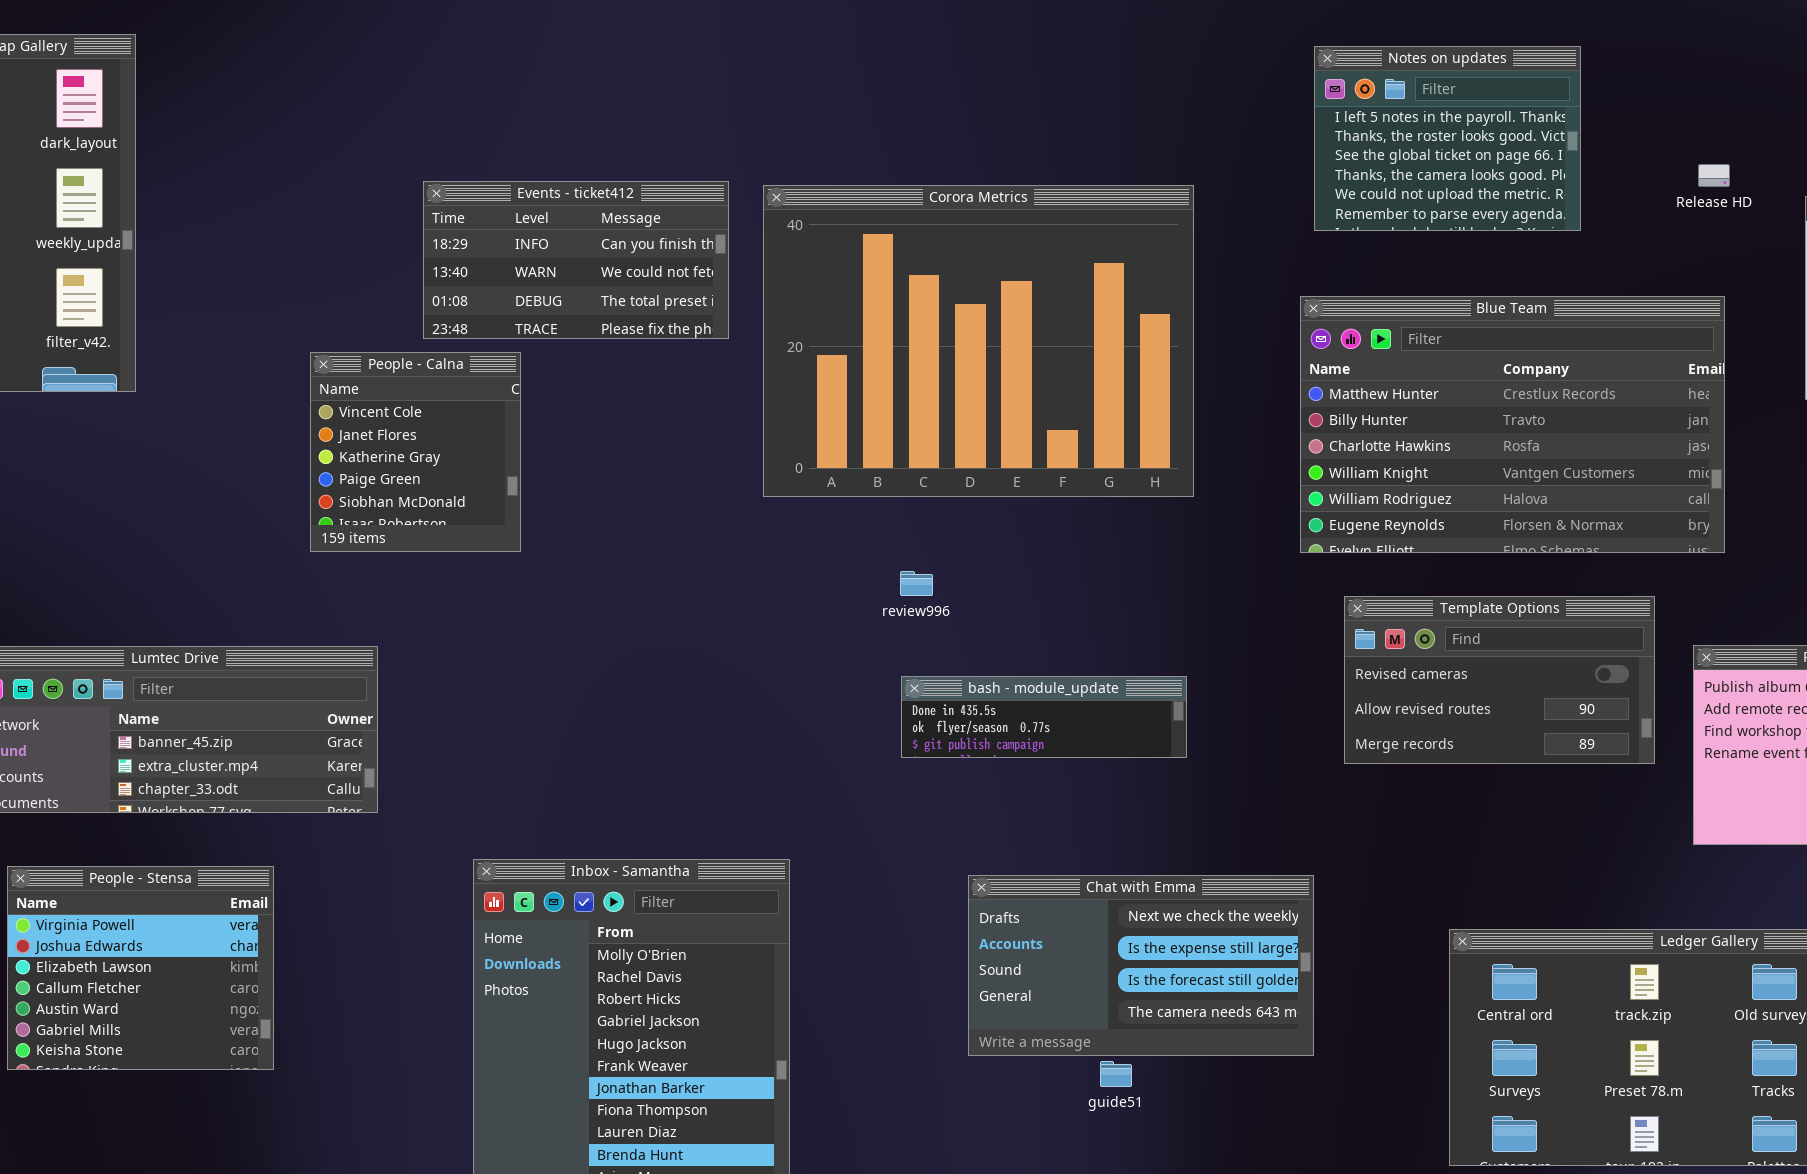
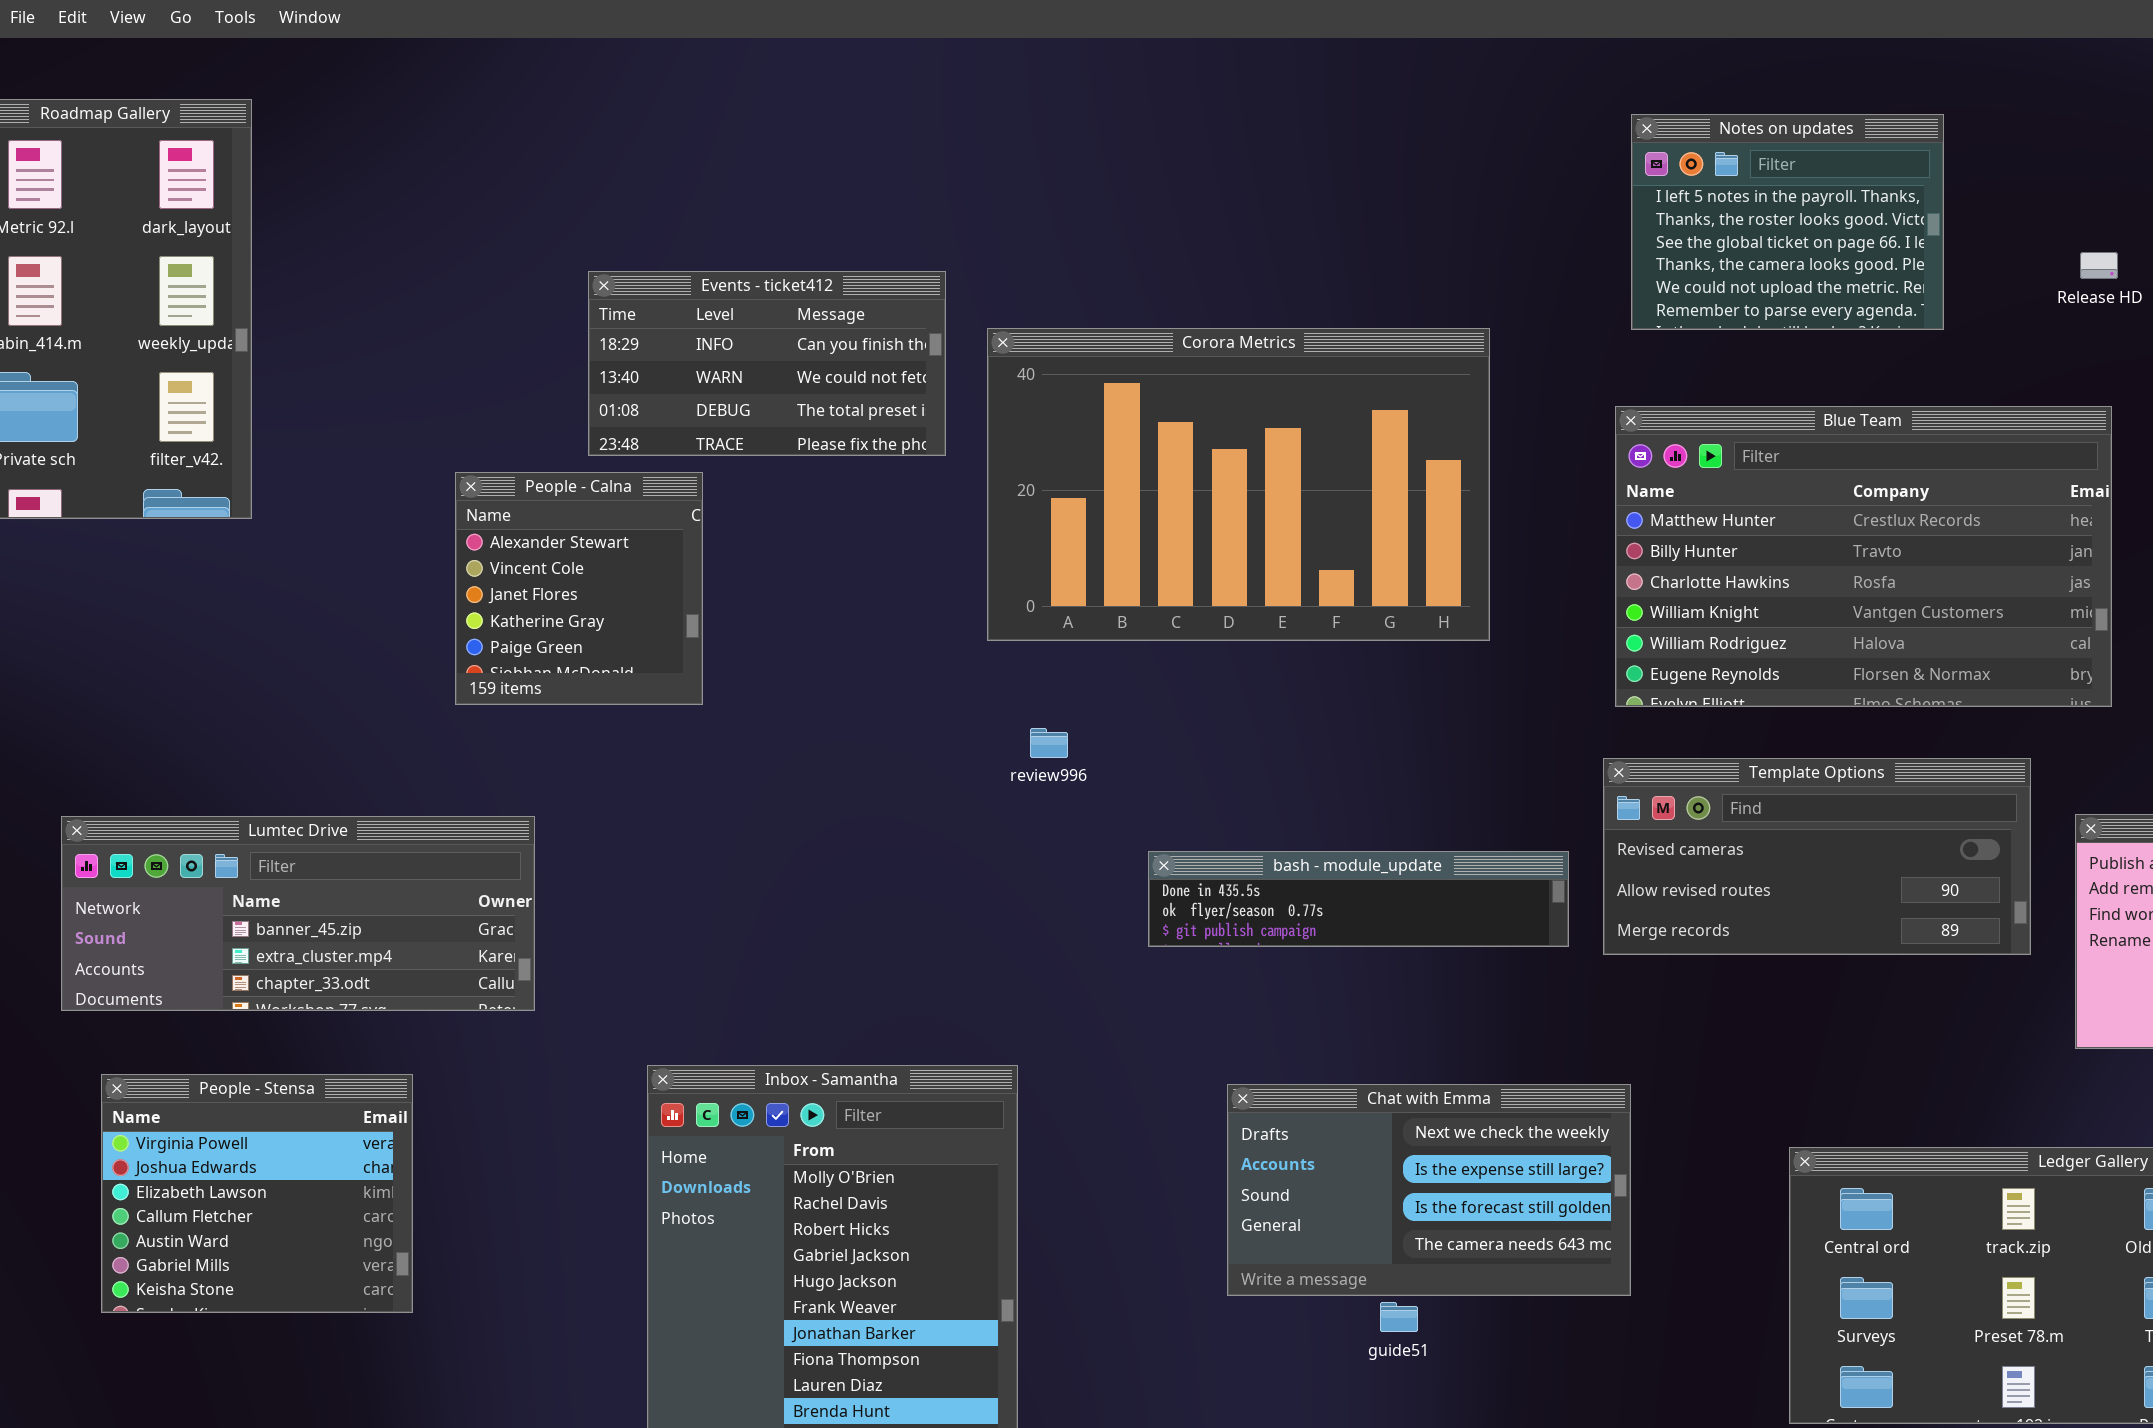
Corora Metrics: [763,185,1194,497] -> [987,328,1490,641], resized
People - Calna: [310,352,521,552] -> [455,472,703,705], scrolled up 1 row
review996: [900,571,933,596] -> [1030,728,1068,758], moved
Template Options: [1344,596,1655,764] -> [1603,758,2031,955], resized
bash - module_update: [901,676,1187,758] -> [1148,851,1569,947], resized

